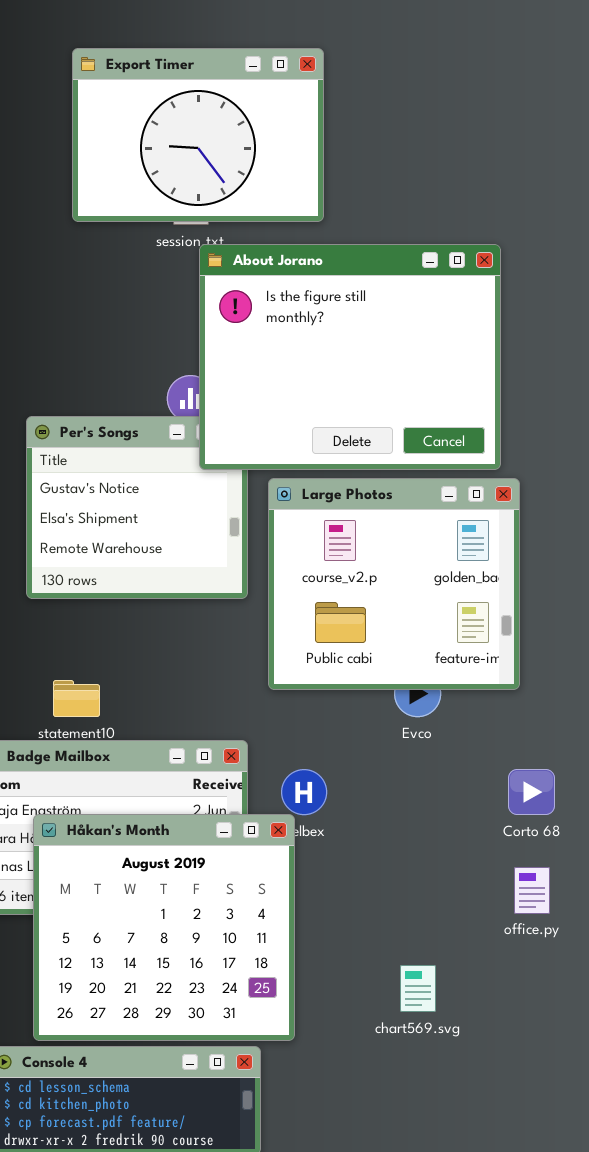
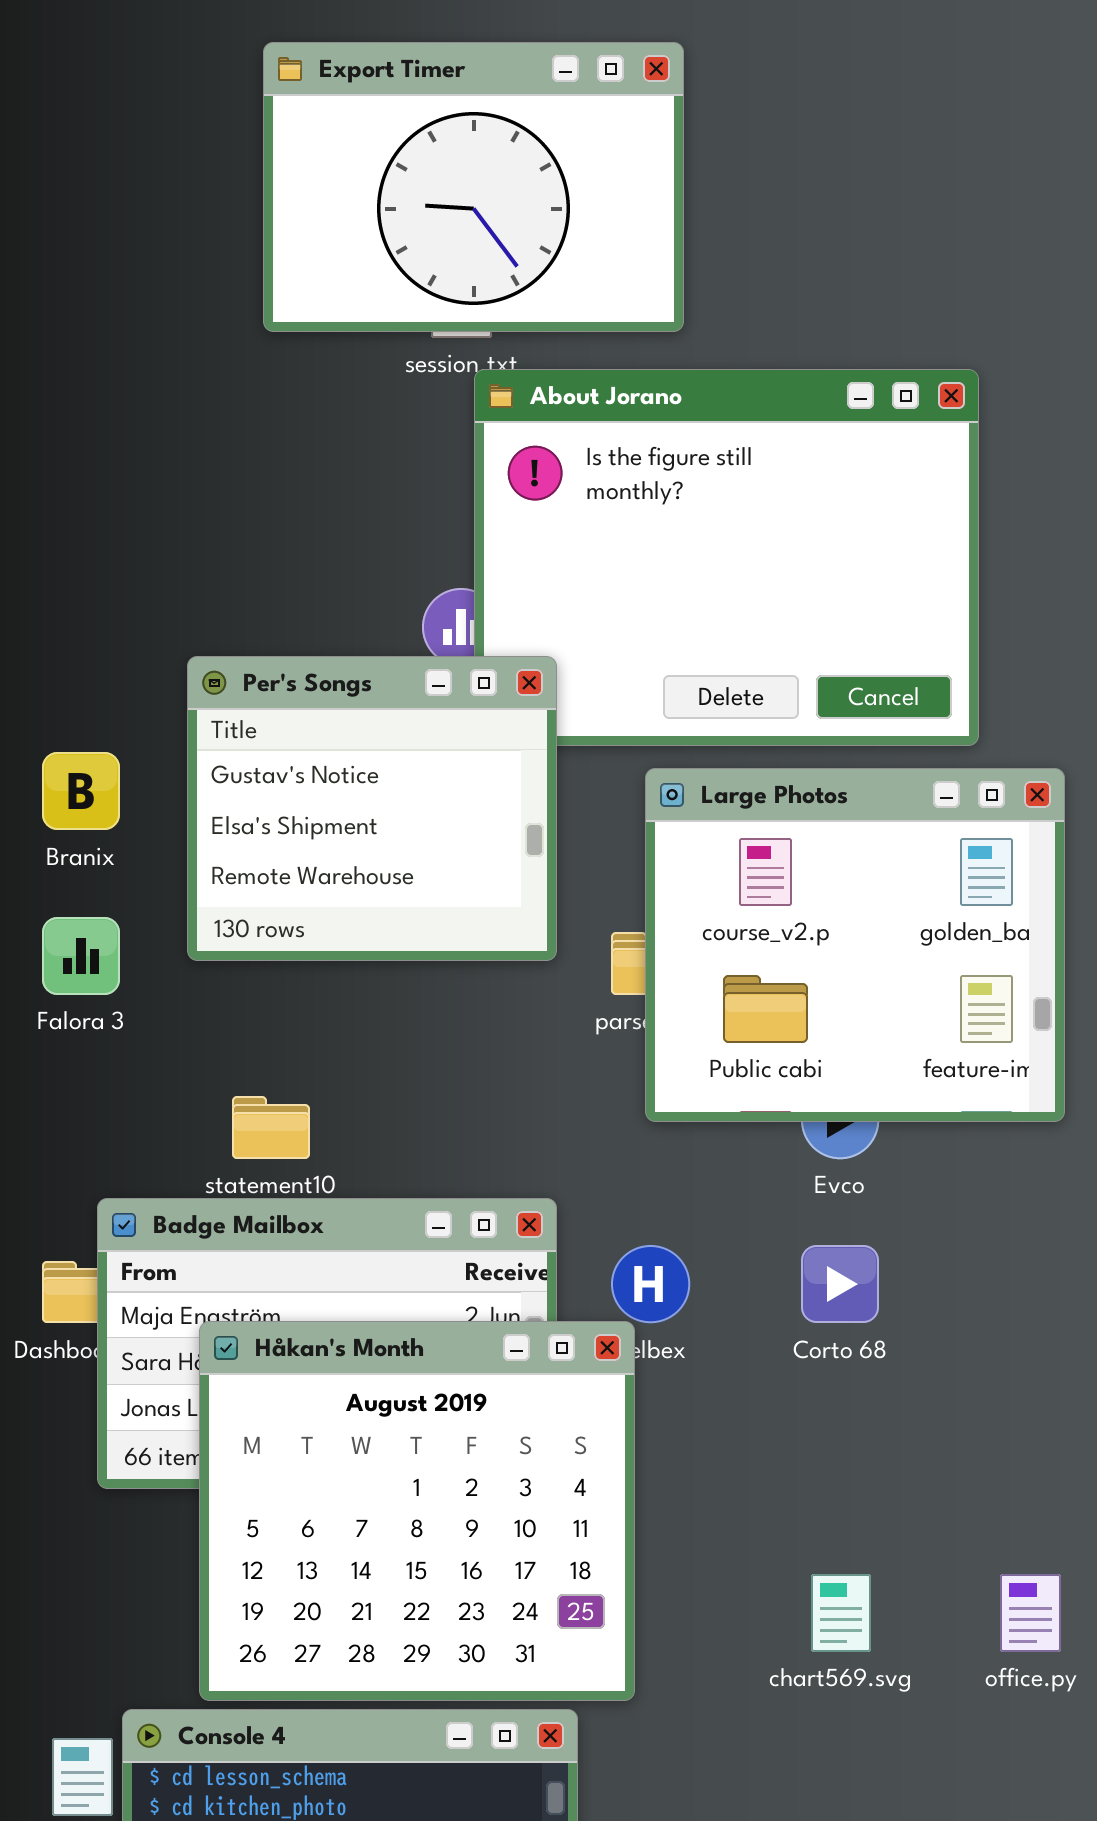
Per's Songs: [26,416,248,599] -> [187,656,557,961], raised
Large Photos: [268,478,520,690] -> [645,768,1065,1122], moved
Corto 68: [508,769,555,815] -> [801,1245,879,1323], moved
office.py: [514,867,550,914] -> [1000,1574,1061,1652], moved

